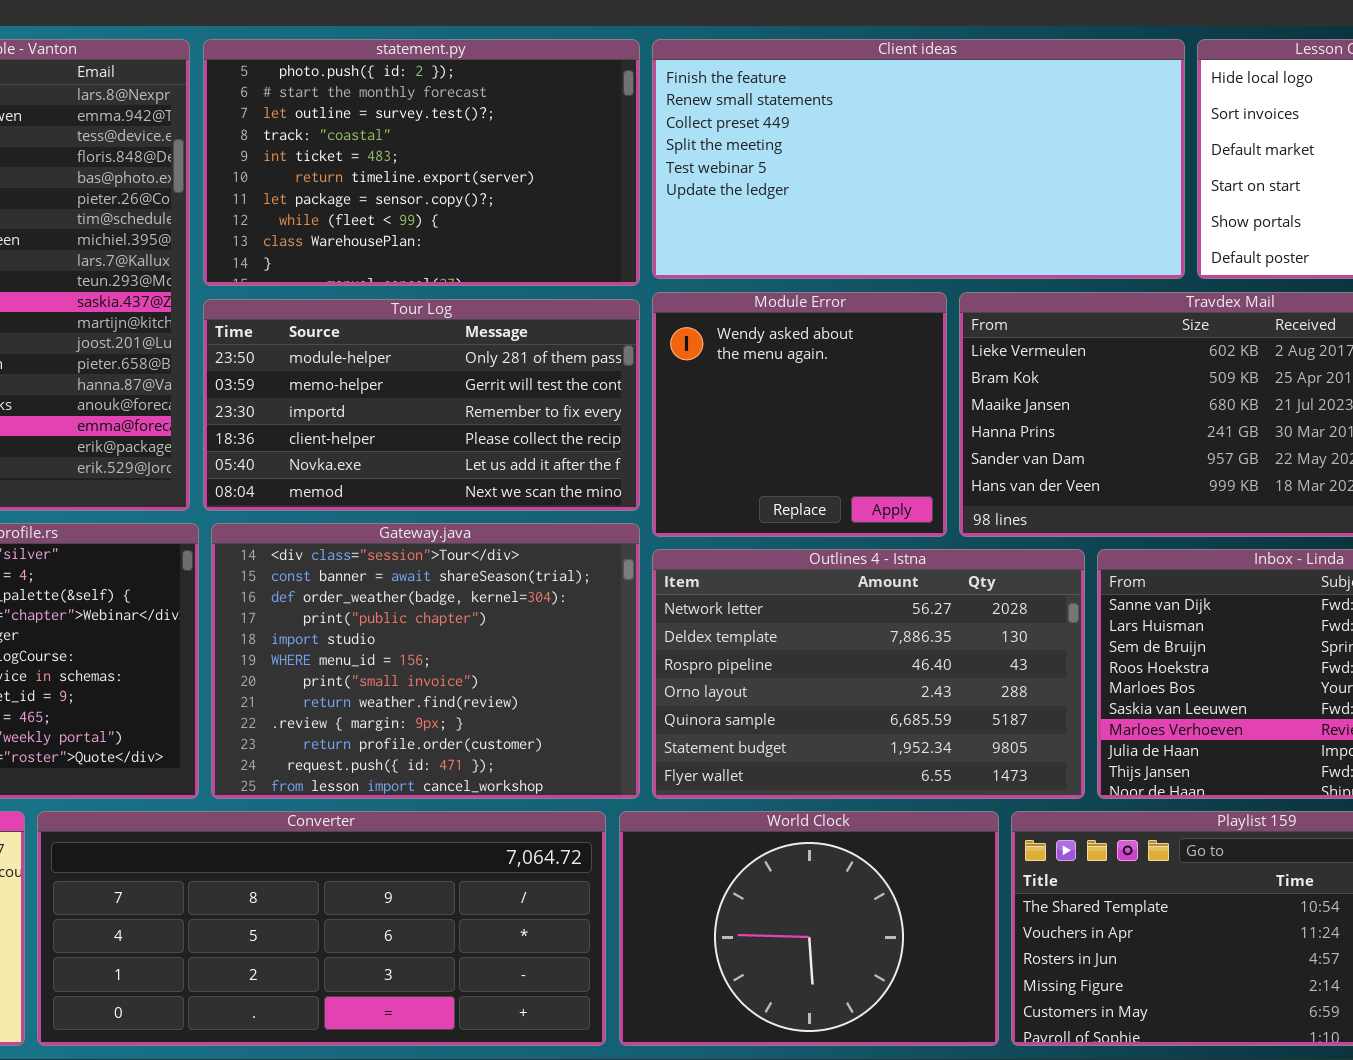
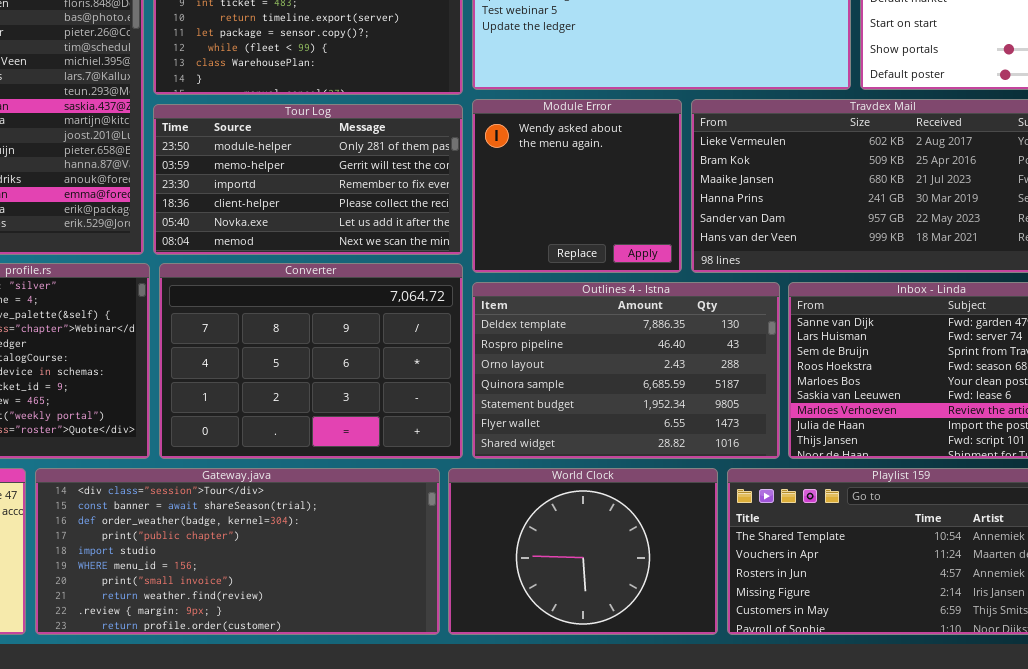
Gateway.java: [211,523,640,799] -> [35,468,440,635], moved, resized
Outlines 4 - Istna: [652,549,1085,799] -> [472,282,780,459], scrolled down 1 row
Converter: [37,811,606,1046] -> [159,263,463,459], moved, resized

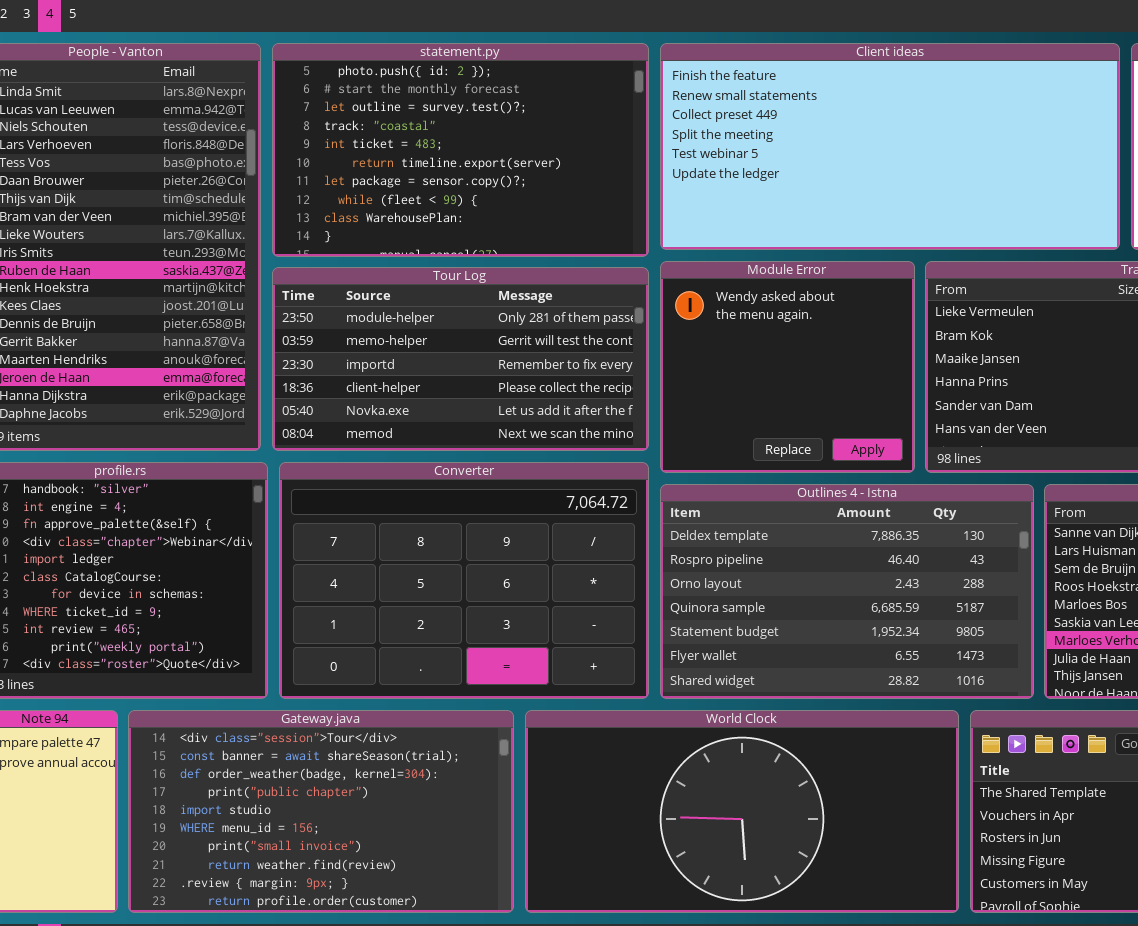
Gateway.java: [35,468,440,635] -> [128,710,514,913], resized
World Clock: [448,468,718,635] -> [525,710,959,913], resized

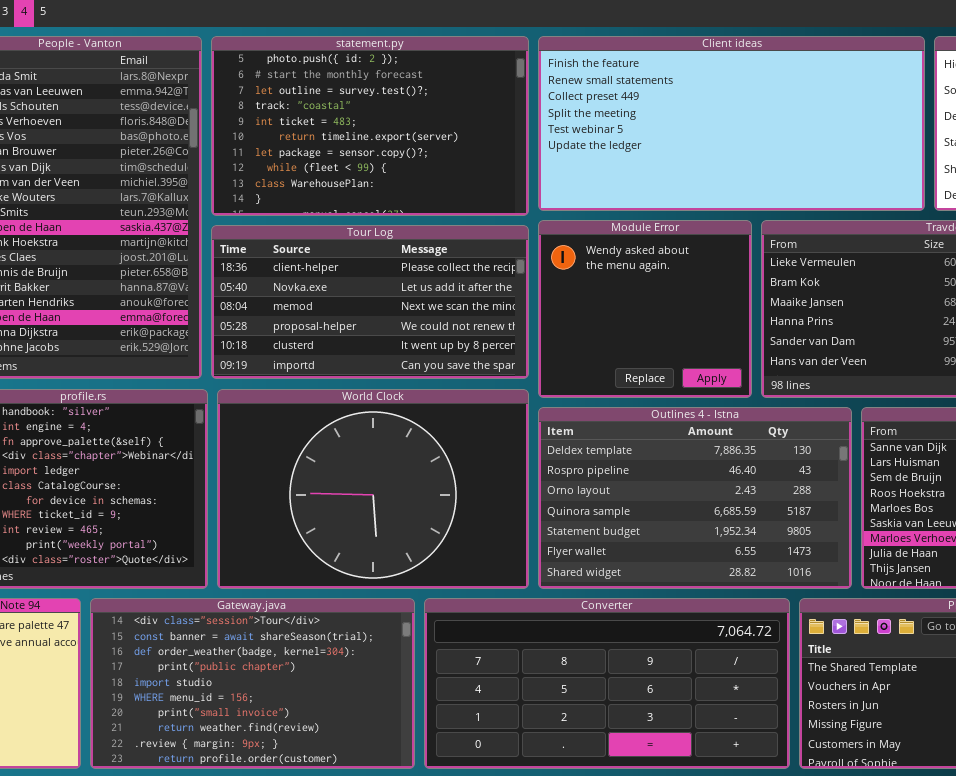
Tour Log: [272,267,649,451] -> [211,225,529,379], scrolled down 3 rows
Converter: [279,462,649,699] -> [424,598,790,769], moved, resized
World Clock: [525,710,959,913] -> [217,389,529,589], moved, resized

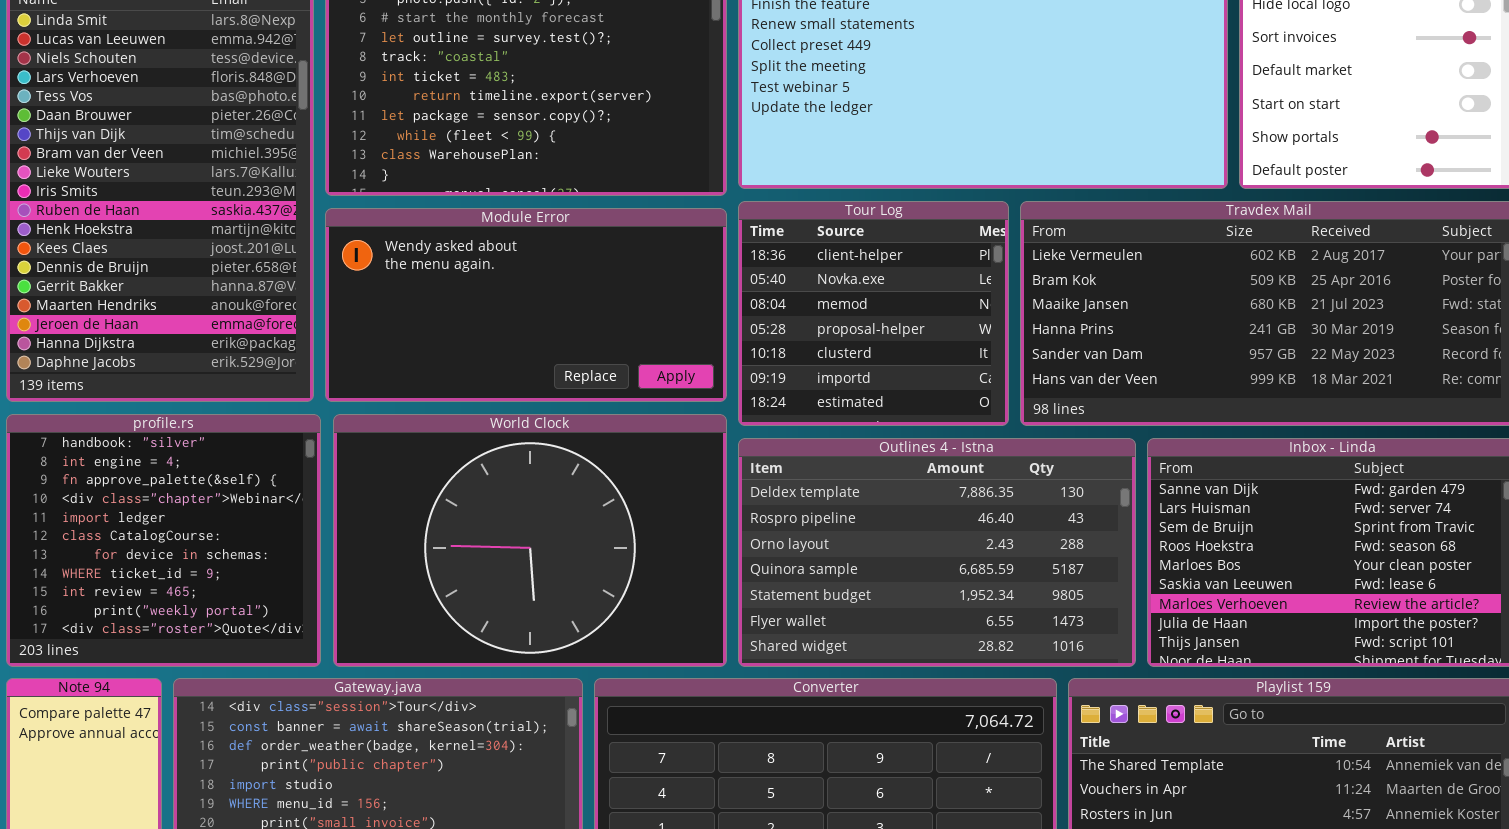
Module Error: [538,220,752,398] -> [325,208,727,402], moved, resized
Tour Log: [211,225,529,379] -> [738,201,1009,426], moved, resized

